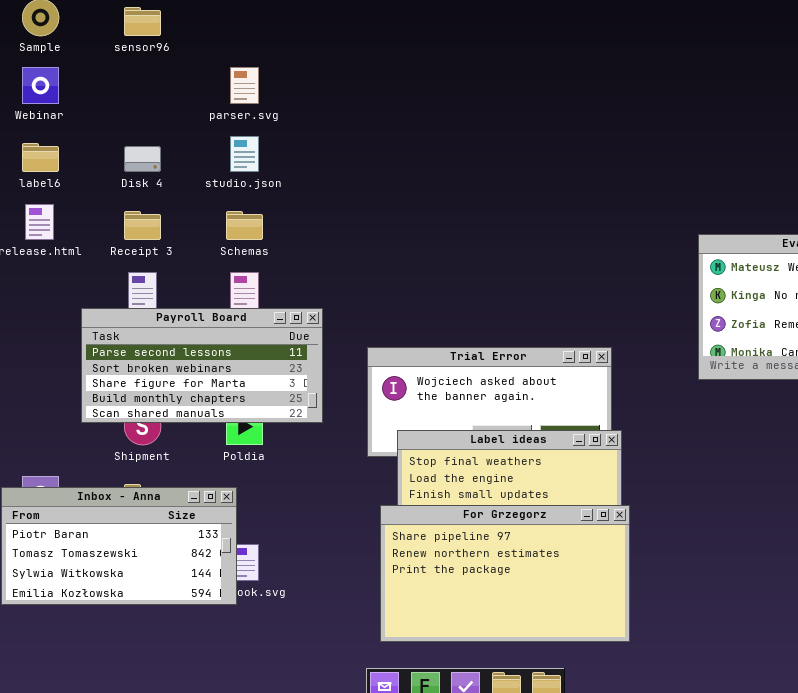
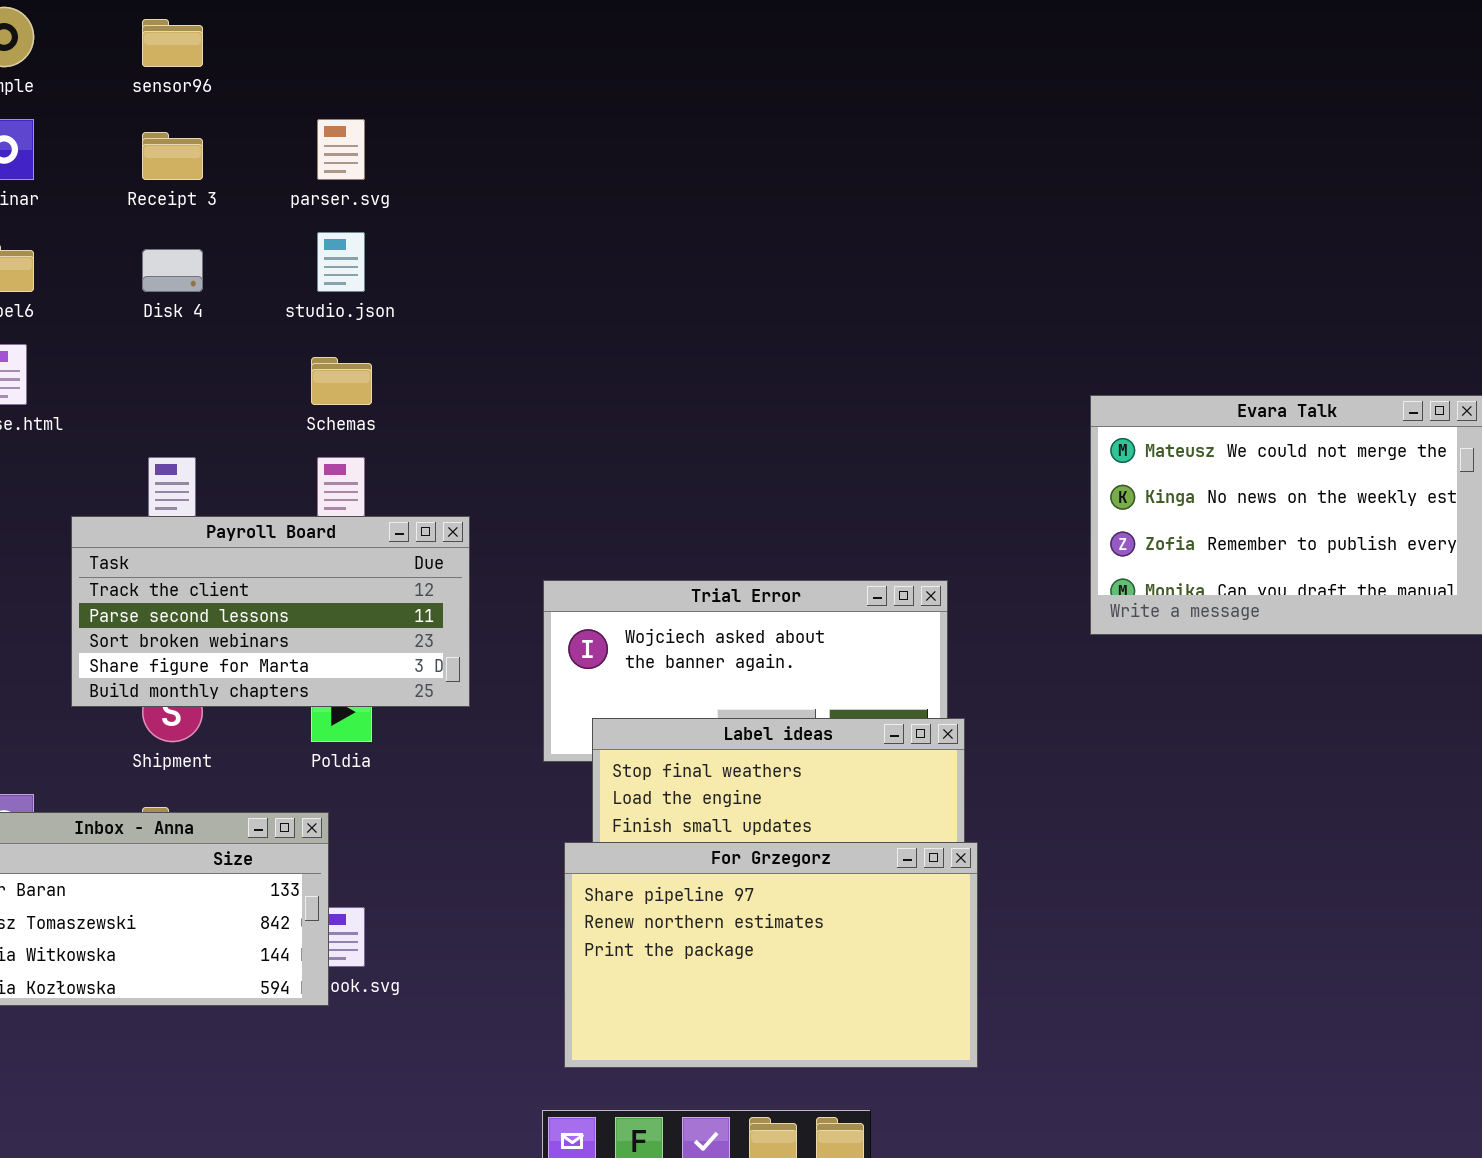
Receipt 3: [124,211,161,240] -> [142,132,203,180], moved
Payroll Board: [81,308,323,423] -> [71,516,470,707], scrolled up 1 row

